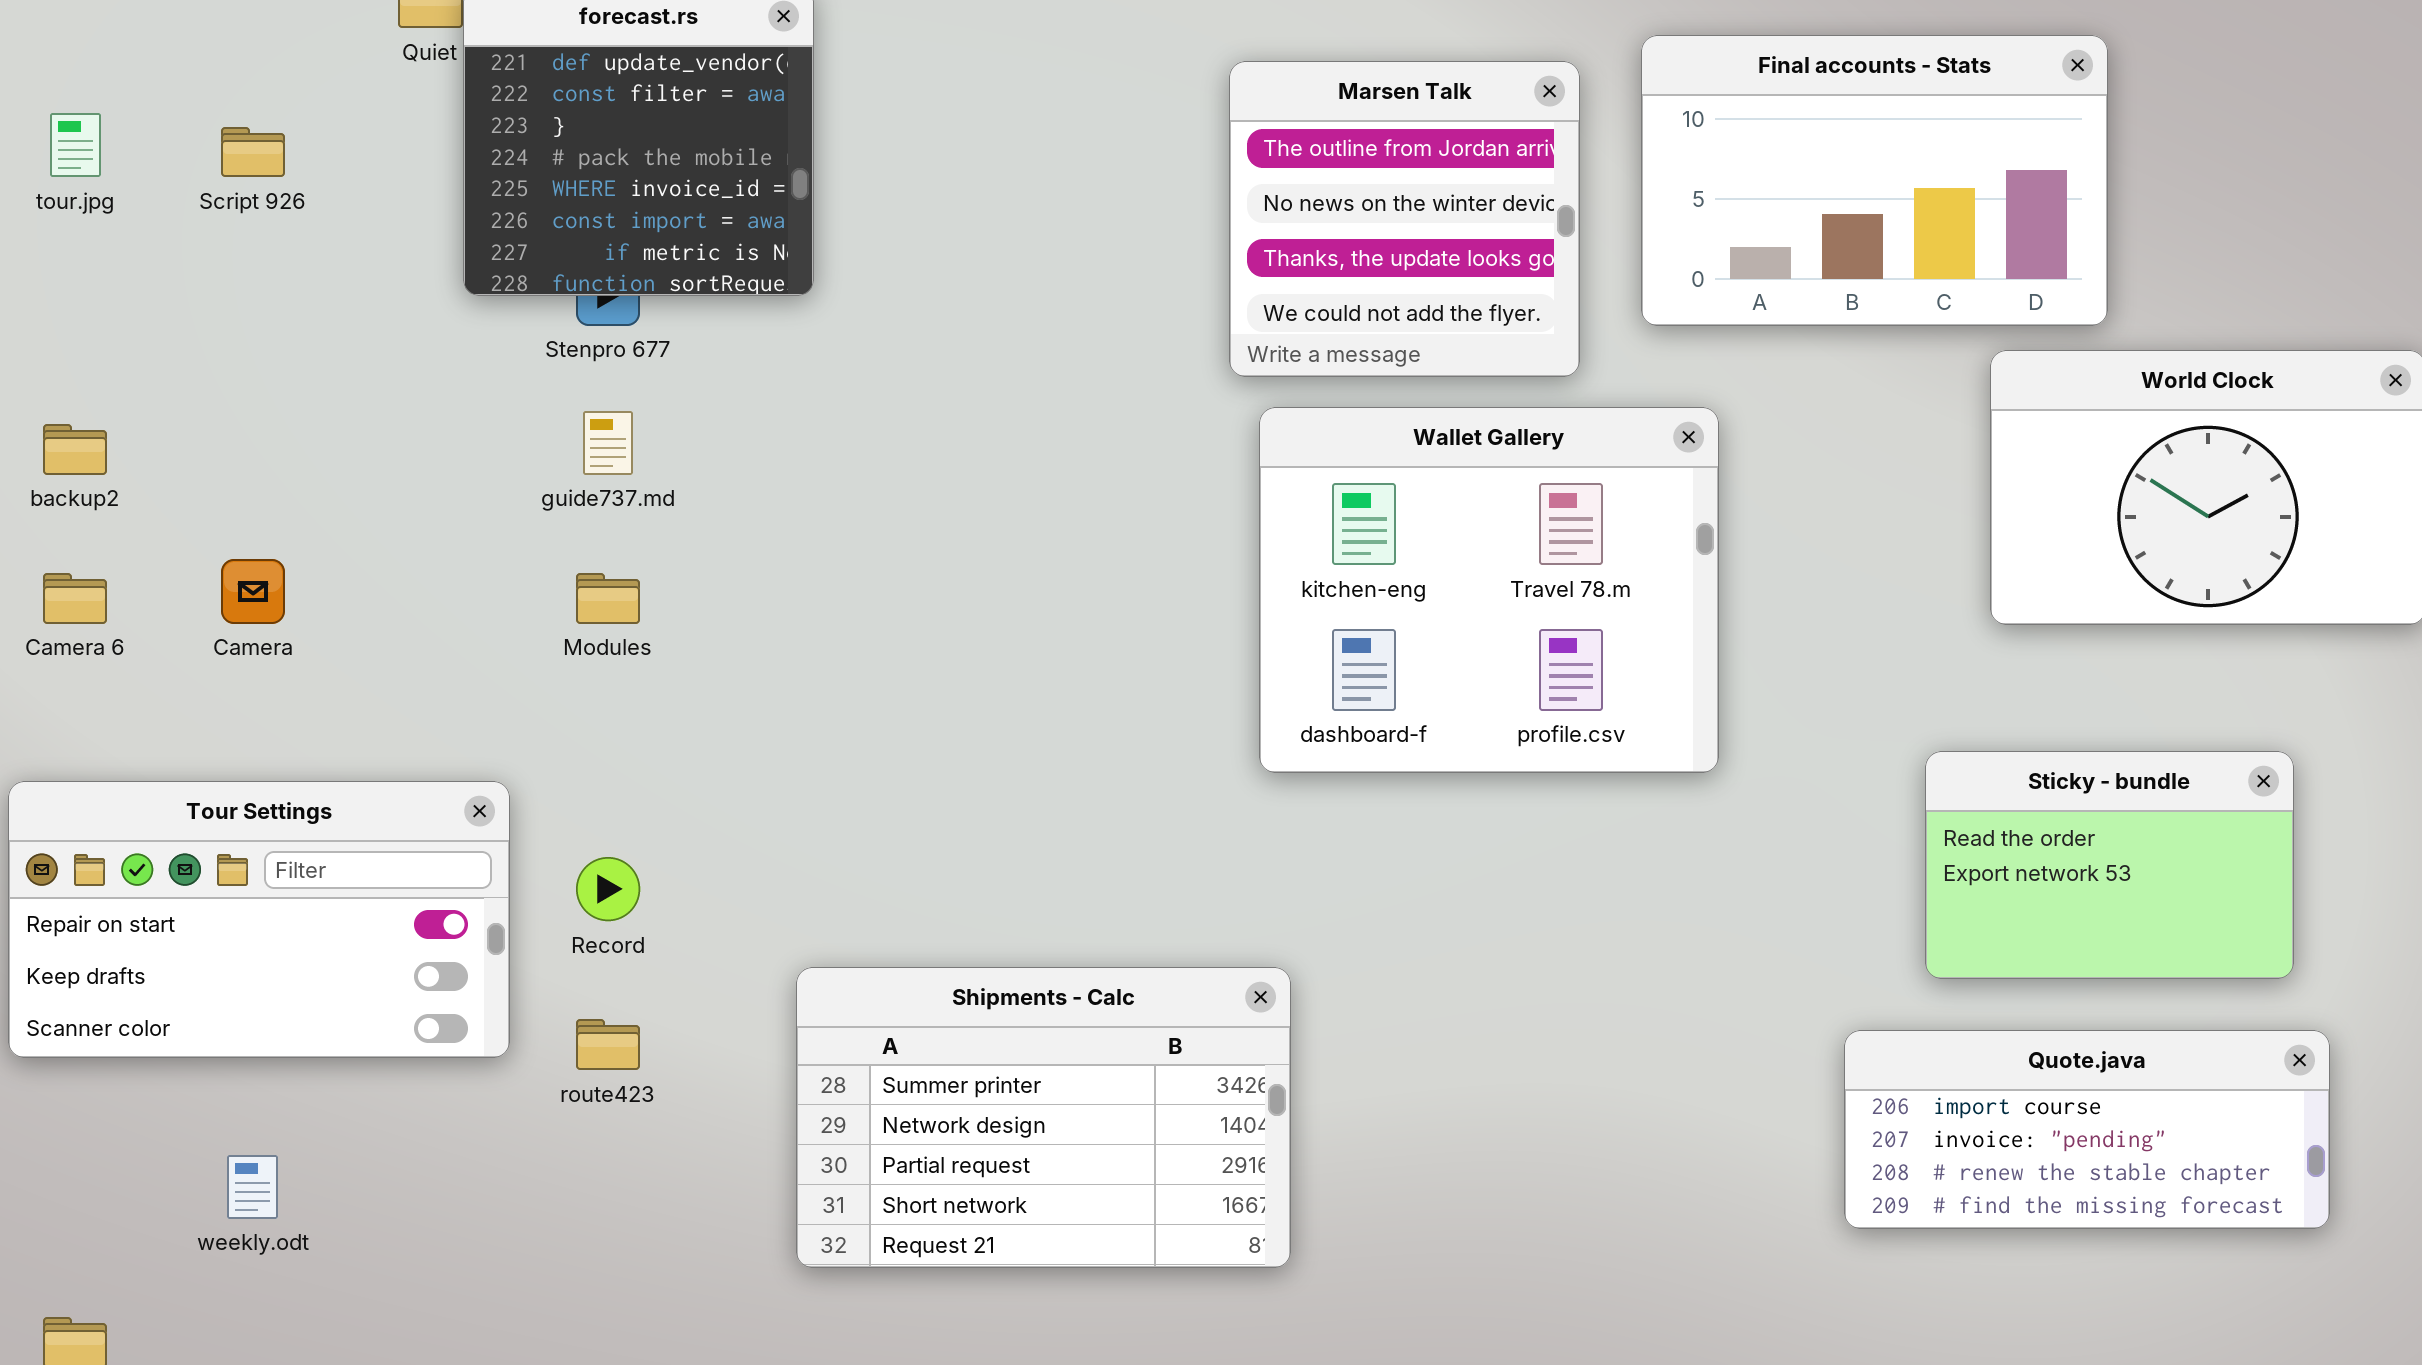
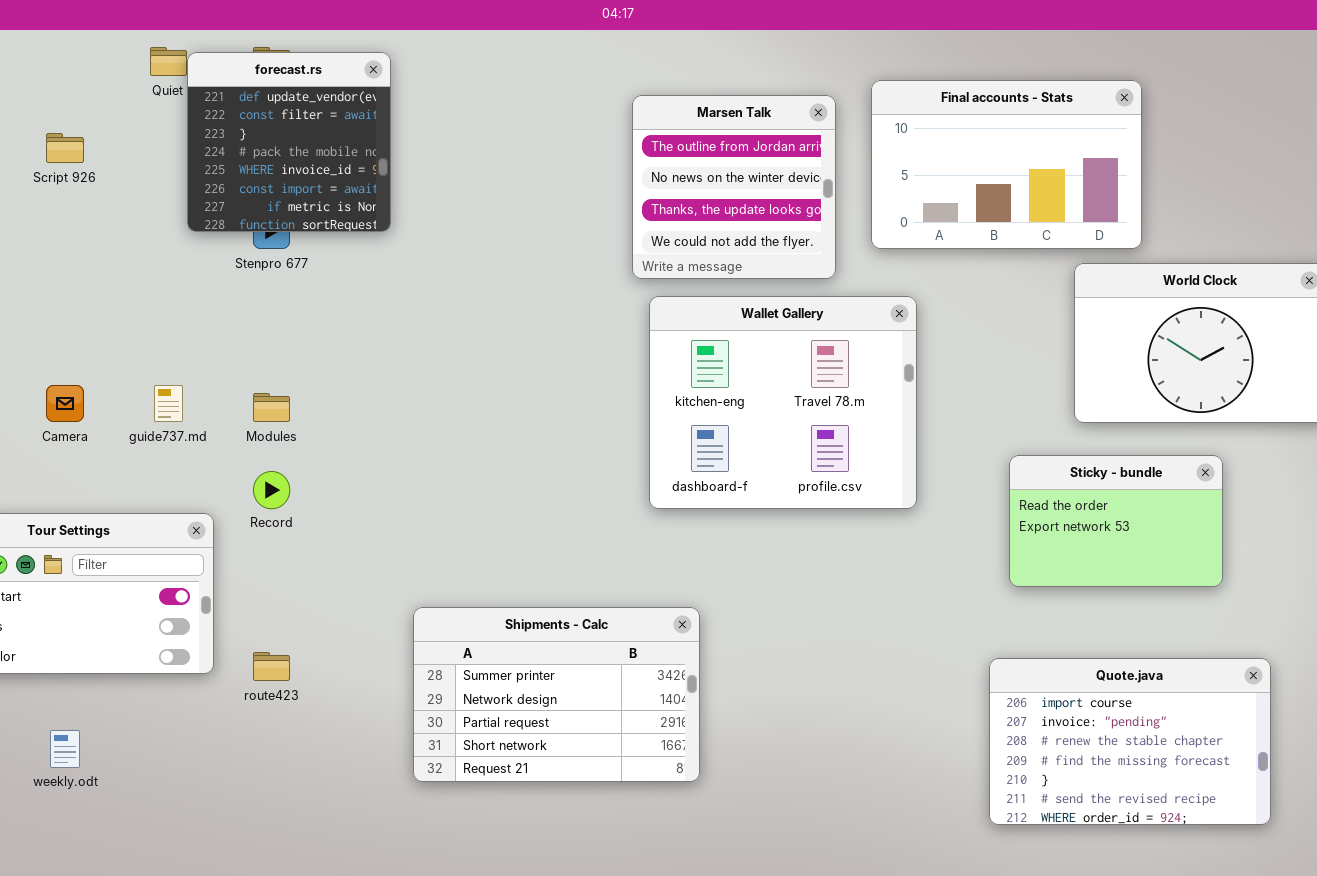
guide737.md: [583,411,633,475] -> [154,385,183,422], moved
Sticky - bundle: [1925,751,2294,979] -> [1009,455,1223,587], moved
Record: [576,857,640,921] -> [253,471,290,509], moved
Shipments - Calc: [796,967,1291,1268] -> [413,607,700,782], moved
Quote.java: [1844,1030,2330,1229] -> [989,658,1271,825], resized

